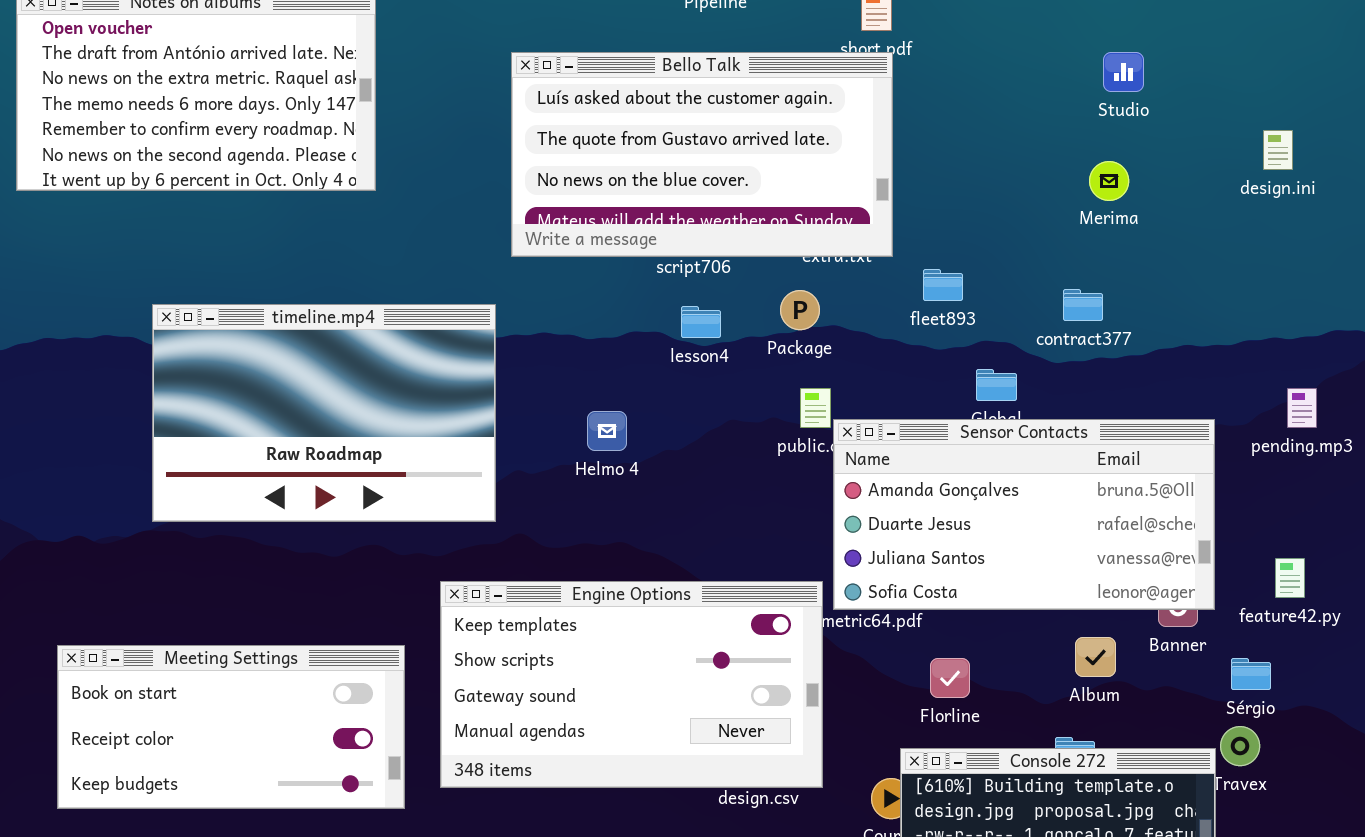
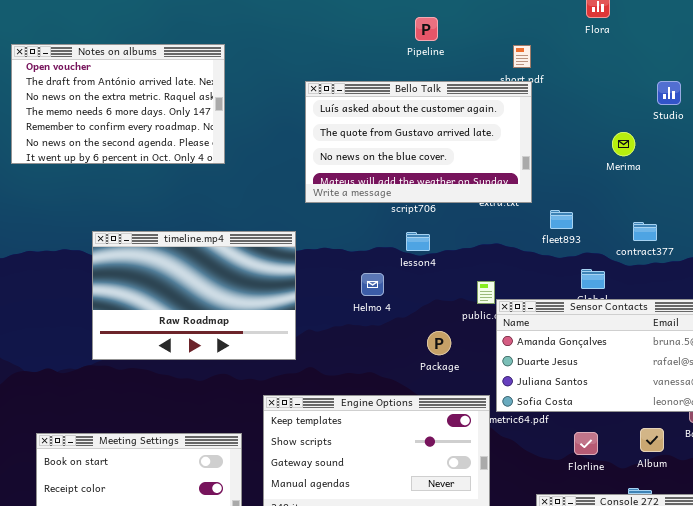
Merima: [1089,161,1129,201] -> [612,132,635,156], moved
Package: [780,290,820,330] -> [427,331,451,355], moved
Helmo 4: [587,411,627,451] -> [361,273,384,296], moved
Florline: [930,658,970,698] -> [574,432,598,455], moved

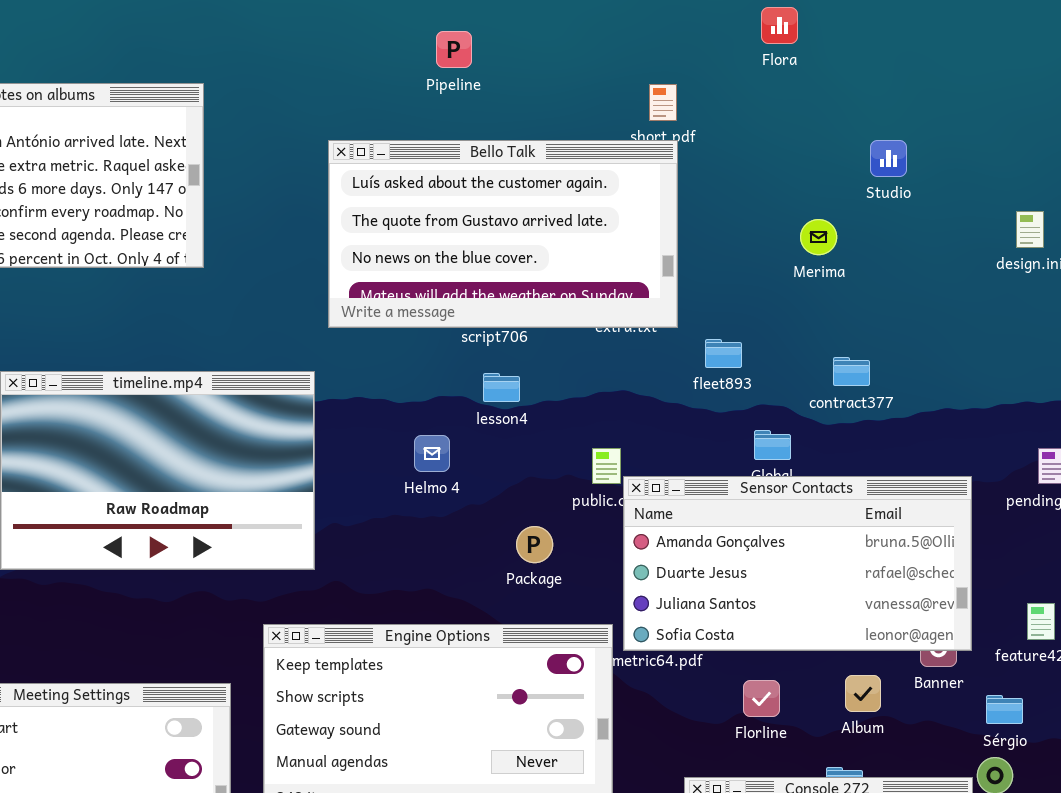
Pipeline: [415,17,438,41] -> [436,31,472,68], moved

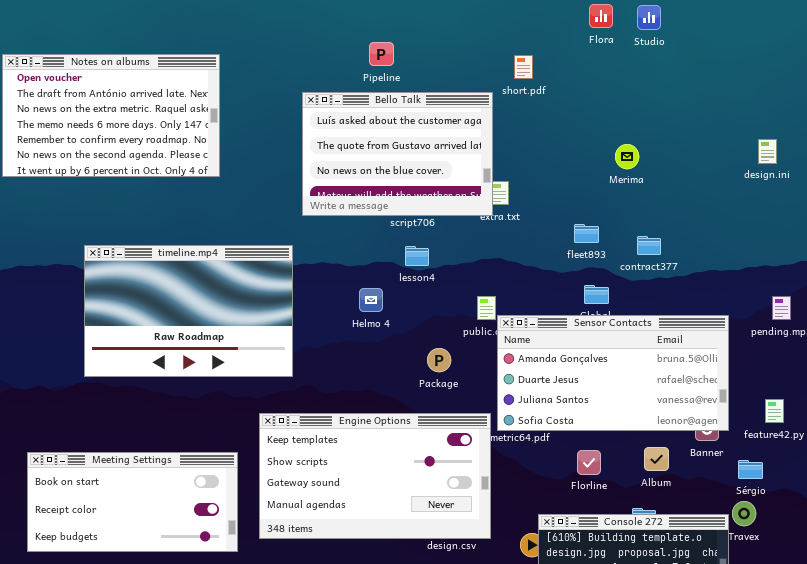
Pipeline: [436,31,472,68] -> [369,42,394,66], moved
Bello Talk: [328,140,678,328] -> [302,92,493,216], resized
Studio: [870,140,907,177] -> [637,5,661,30], moved
fleet893: [705,339,742,368] -> [574,224,599,243], moved

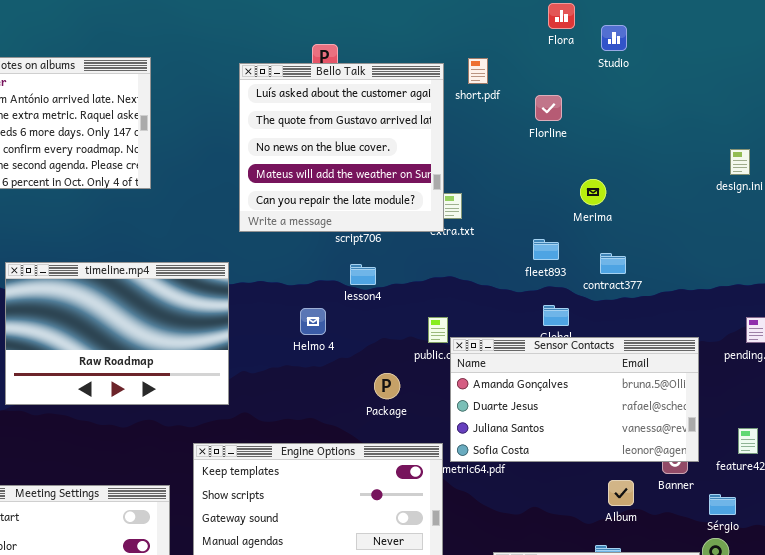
Studio: [637,5,661,30] -> [601,25,627,51], moved
Bello Talk: [302,92,493,216] -> [239,63,444,232], resized
Merima: [615,144,639,169] -> [580,179,606,205], moved
Florline: [577,450,601,475] -> [535,95,562,121], moved

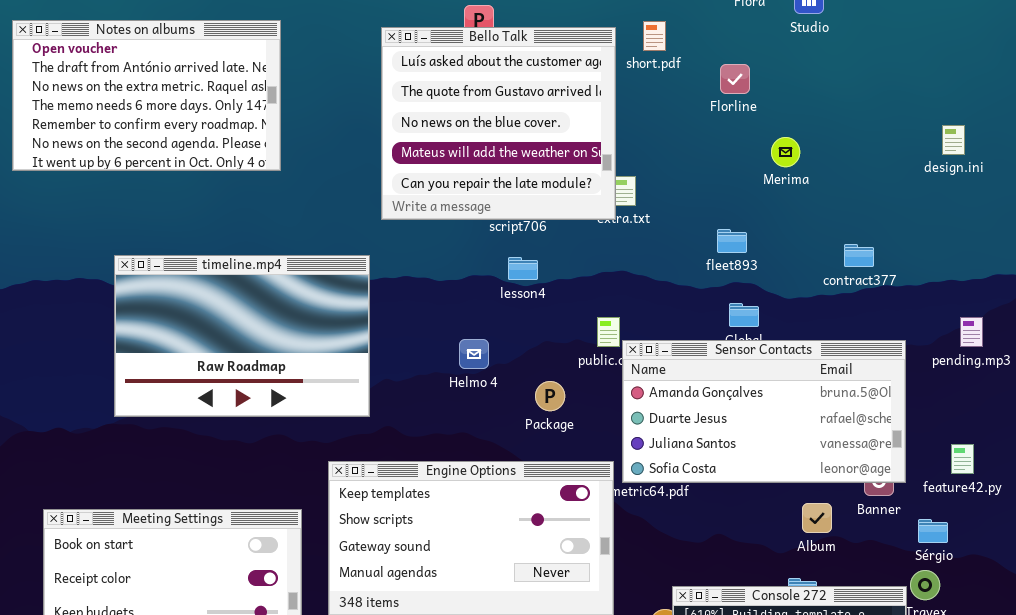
Merima: [580,179,606,205] -> [771,137,800,167], moved
contract377: [600,253,626,274] -> [844,244,874,267], moved
Helmo 4: [300,308,326,335] -> [459,339,489,369], moved

